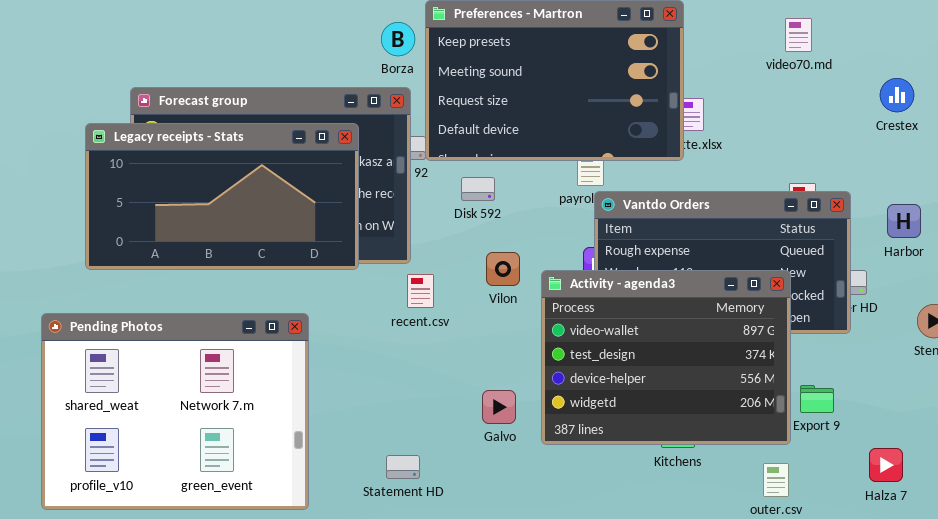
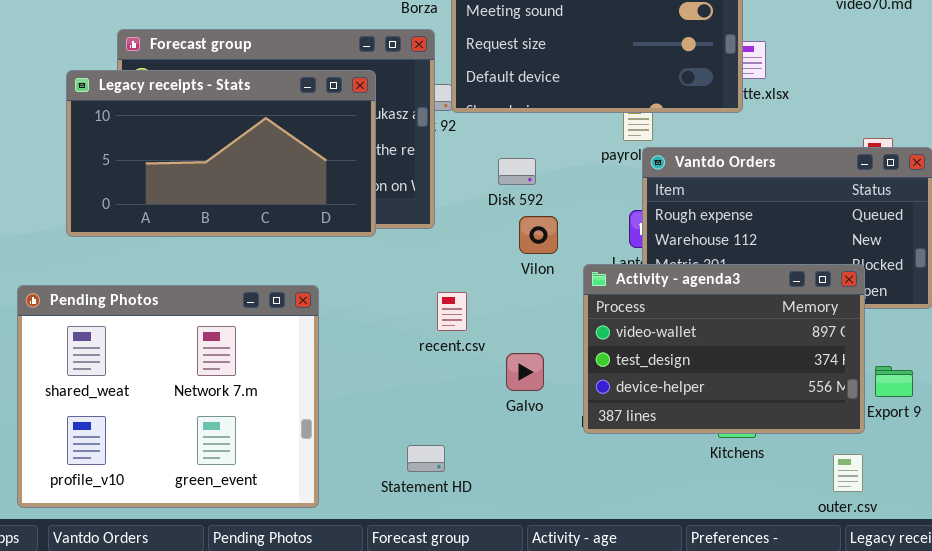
Disk 592: [461,177,495,201] -> [498,158,536,185], moved
Activity - agenda3: [541,270,791,445] -> [583,264,865,434], resized
recent.csv: [407,274,434,308] -> [437,292,467,331], moved
Galvo: [482,390,516,424] -> [506,353,544,391], moved

